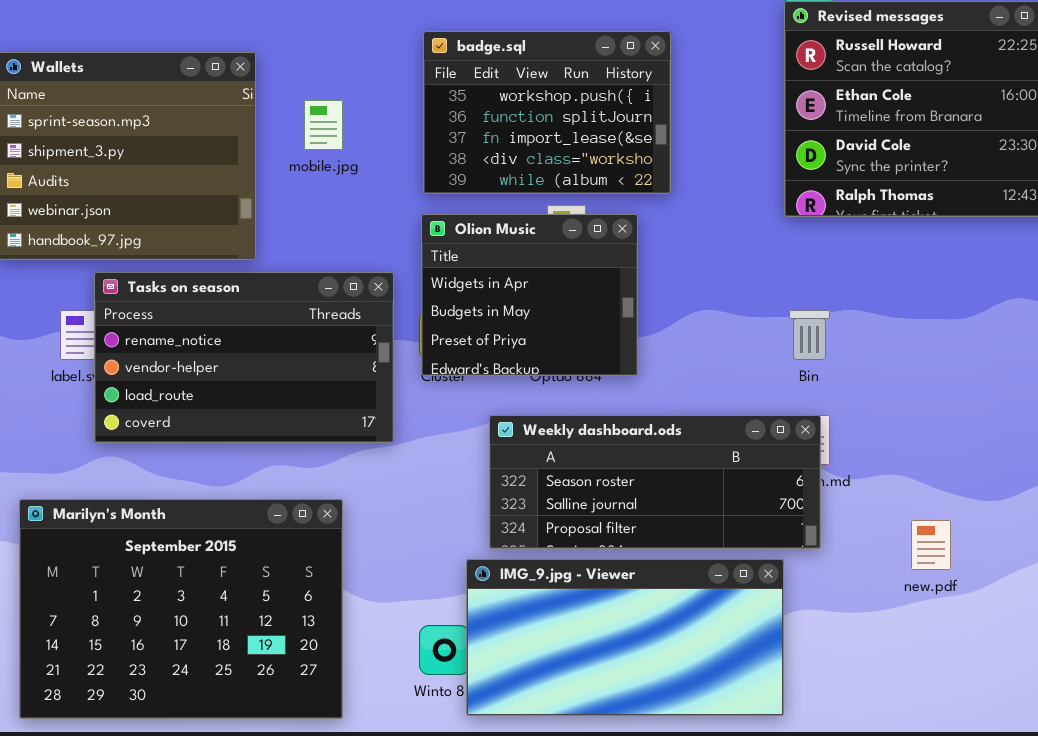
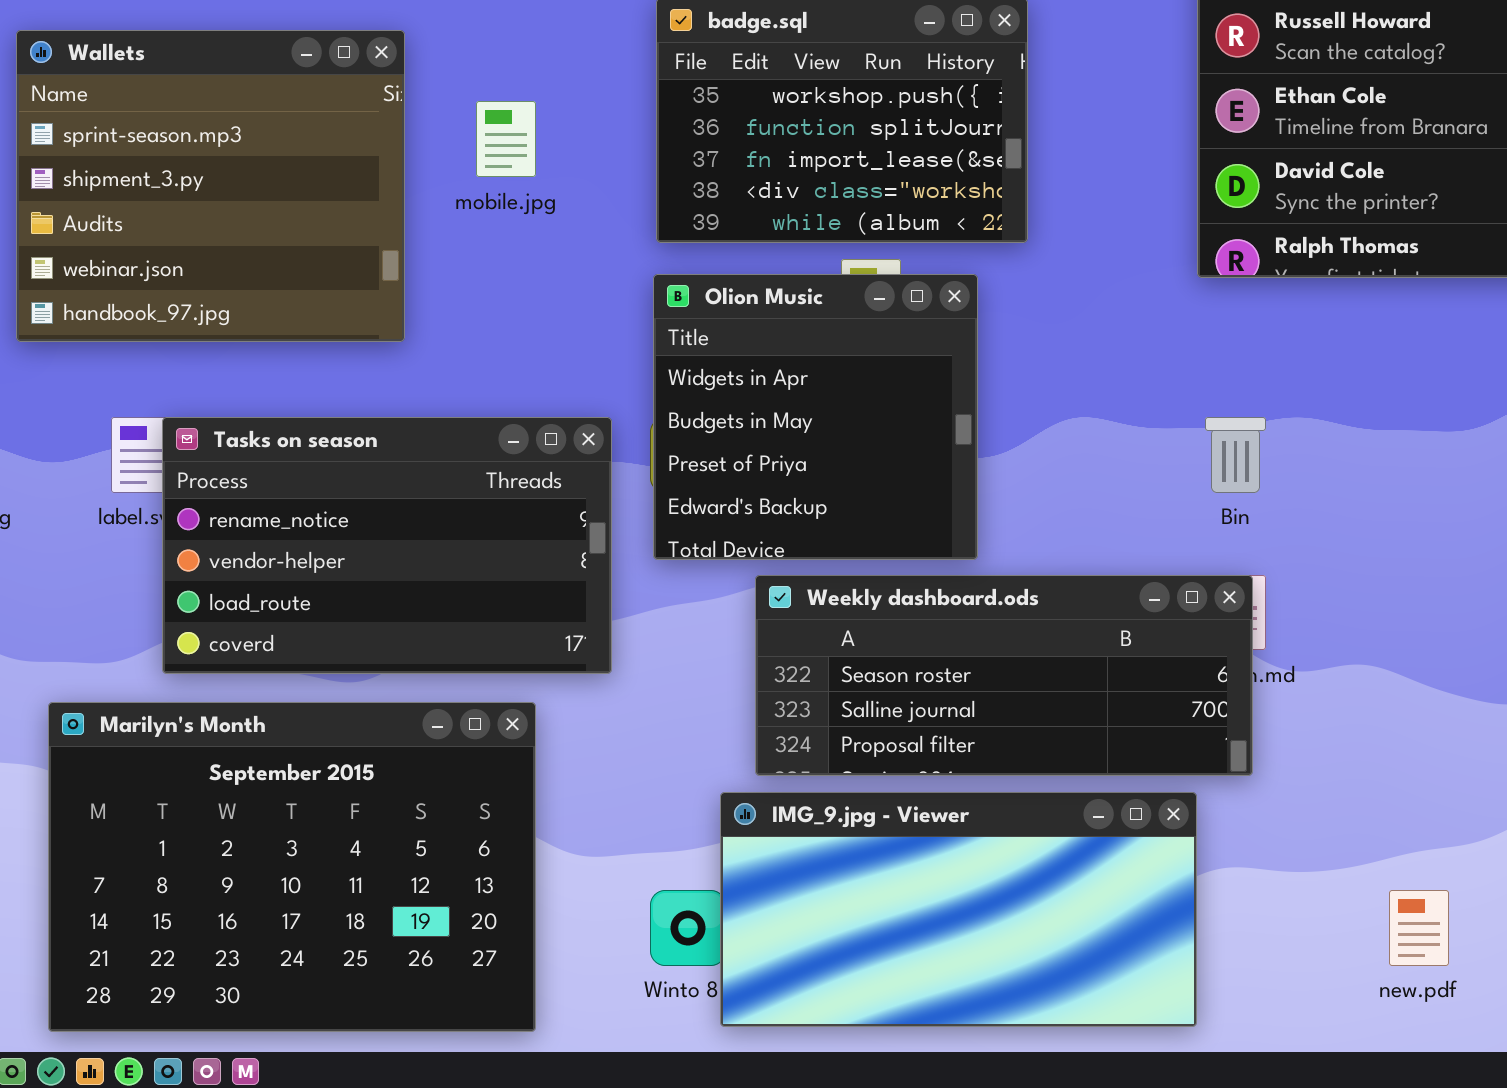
Olion Music: [421,214,638,376] -> [653,274,978,560], resized
Tasks on season: [94,272,394,443] -> [162,417,612,674], moved
new.pdf: [911,520,951,570] -> [1389,890,1449,966], moved

